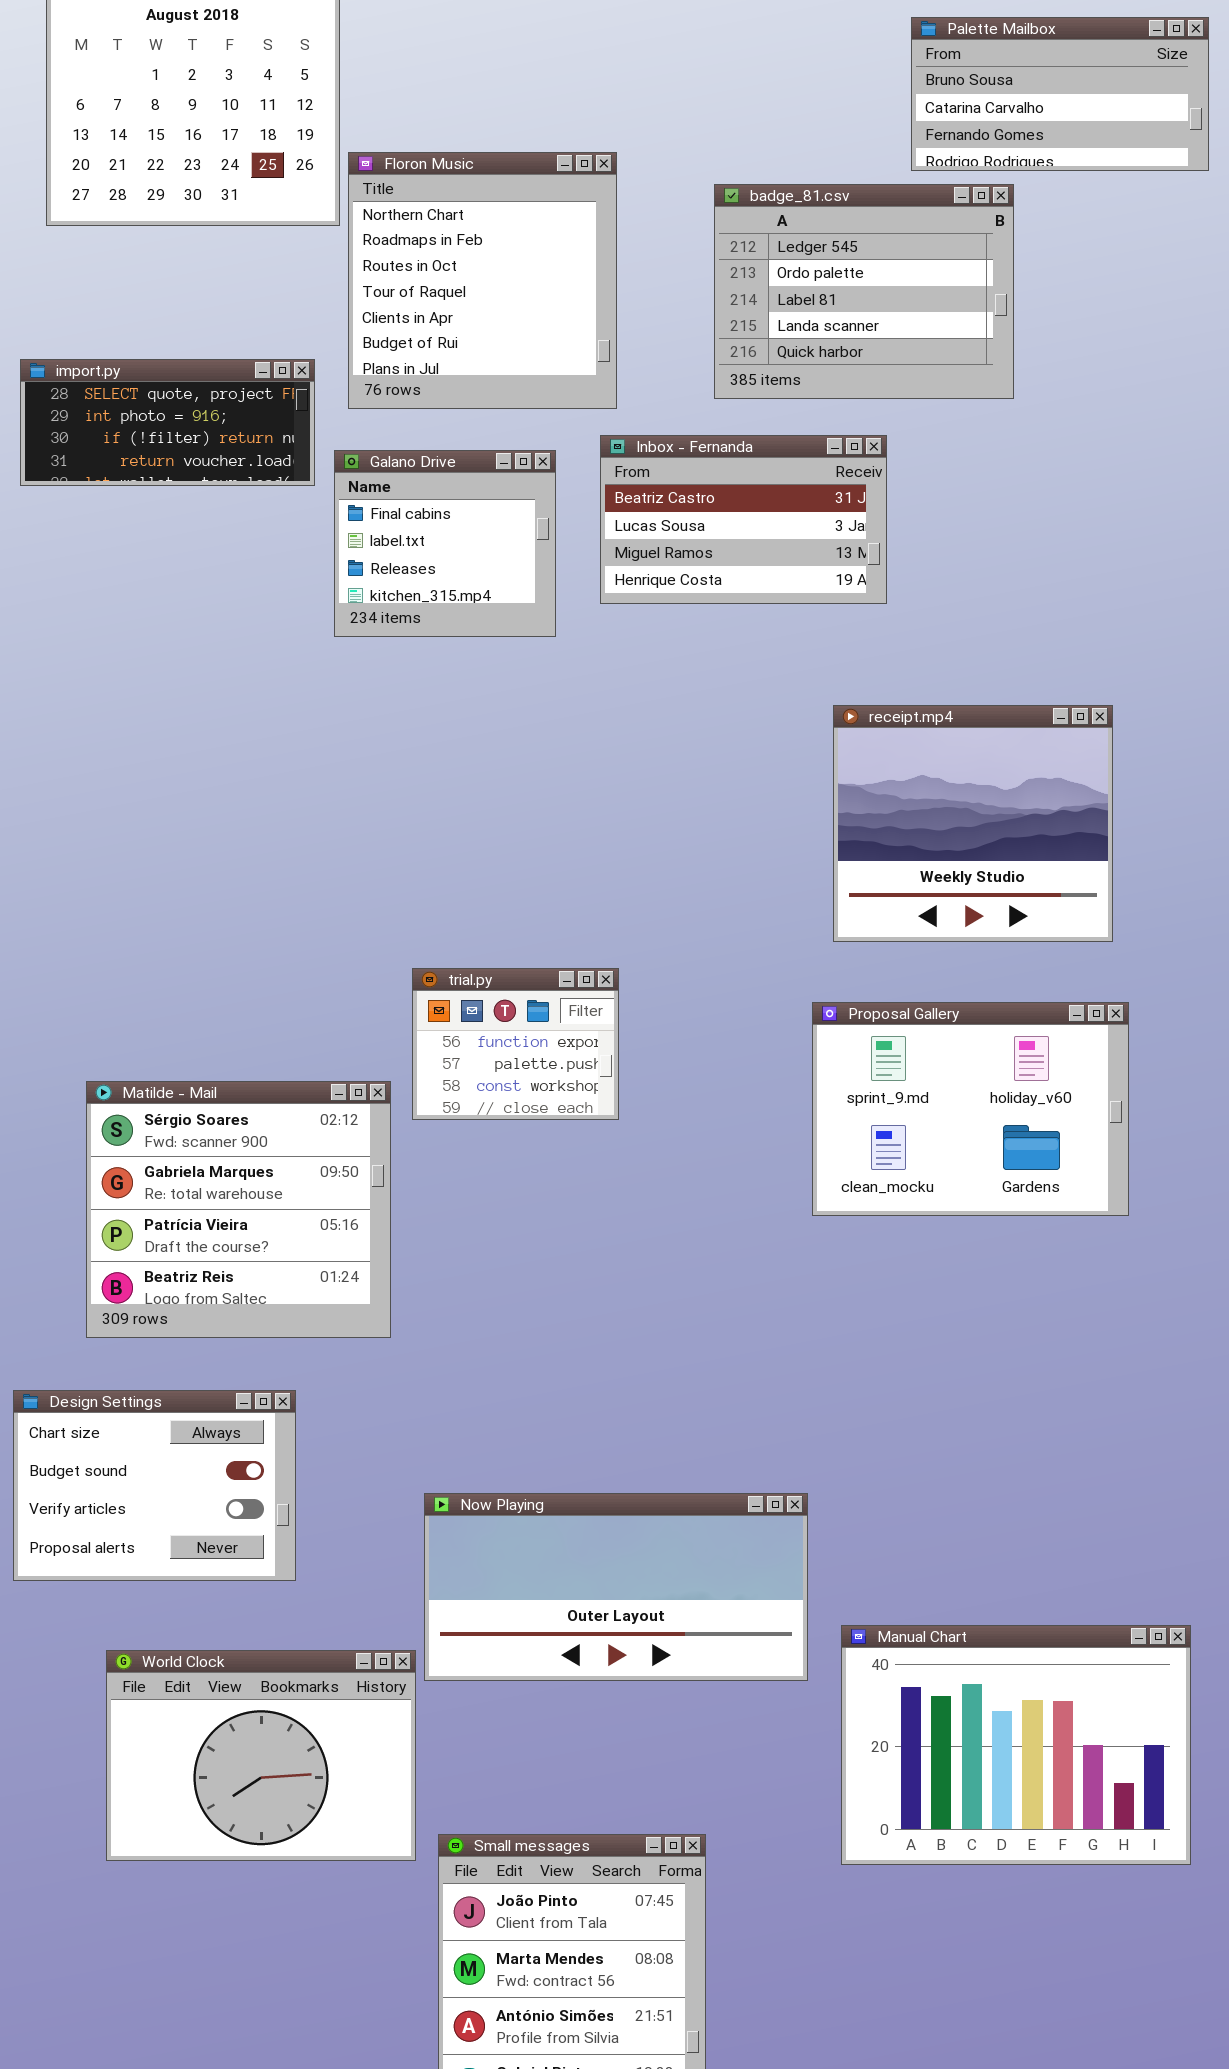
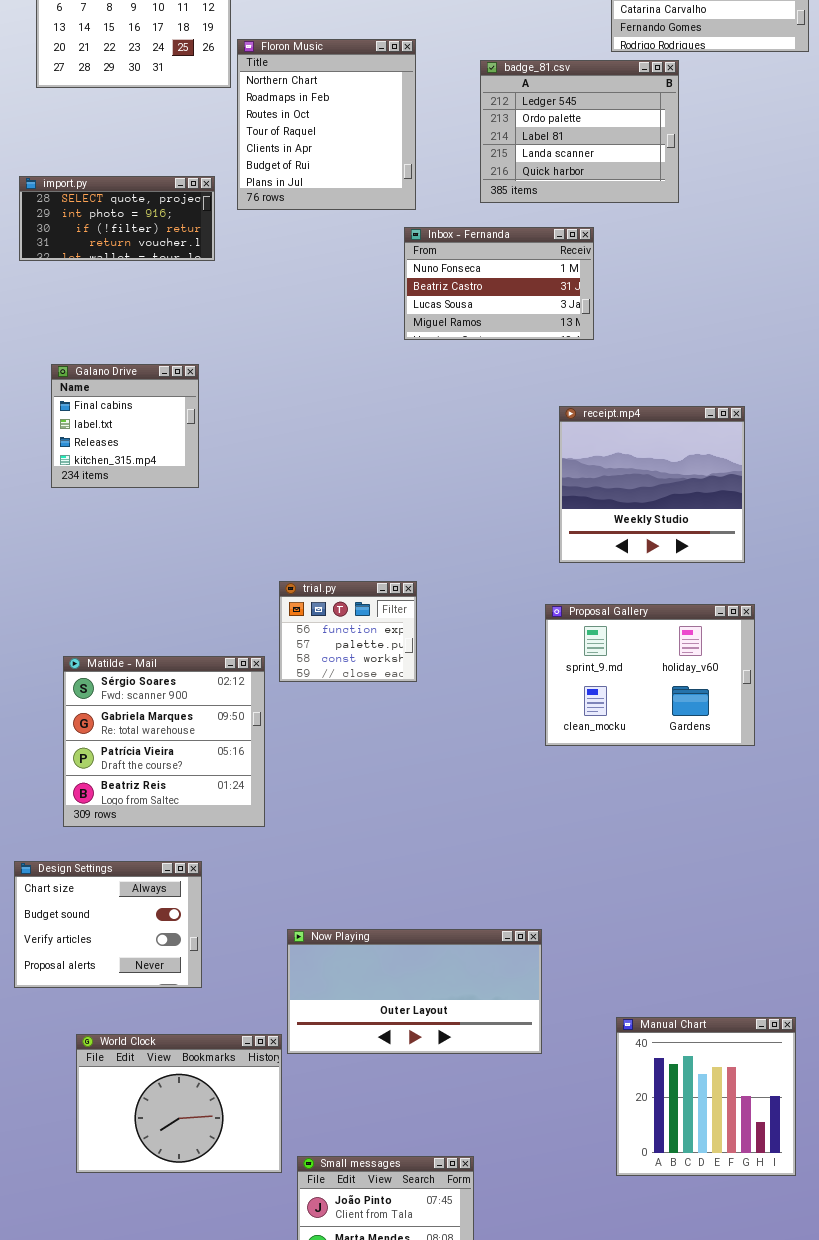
Inbox - Fernanda: [600,435,887,604] -> [404,227,594,340], scrolled up 1 row
Galano Drive: [334,450,556,637] -> [51,364,199,488], moved
Manual Chart: [841,1625,1191,1865] -> [616,1017,796,1176], resized

